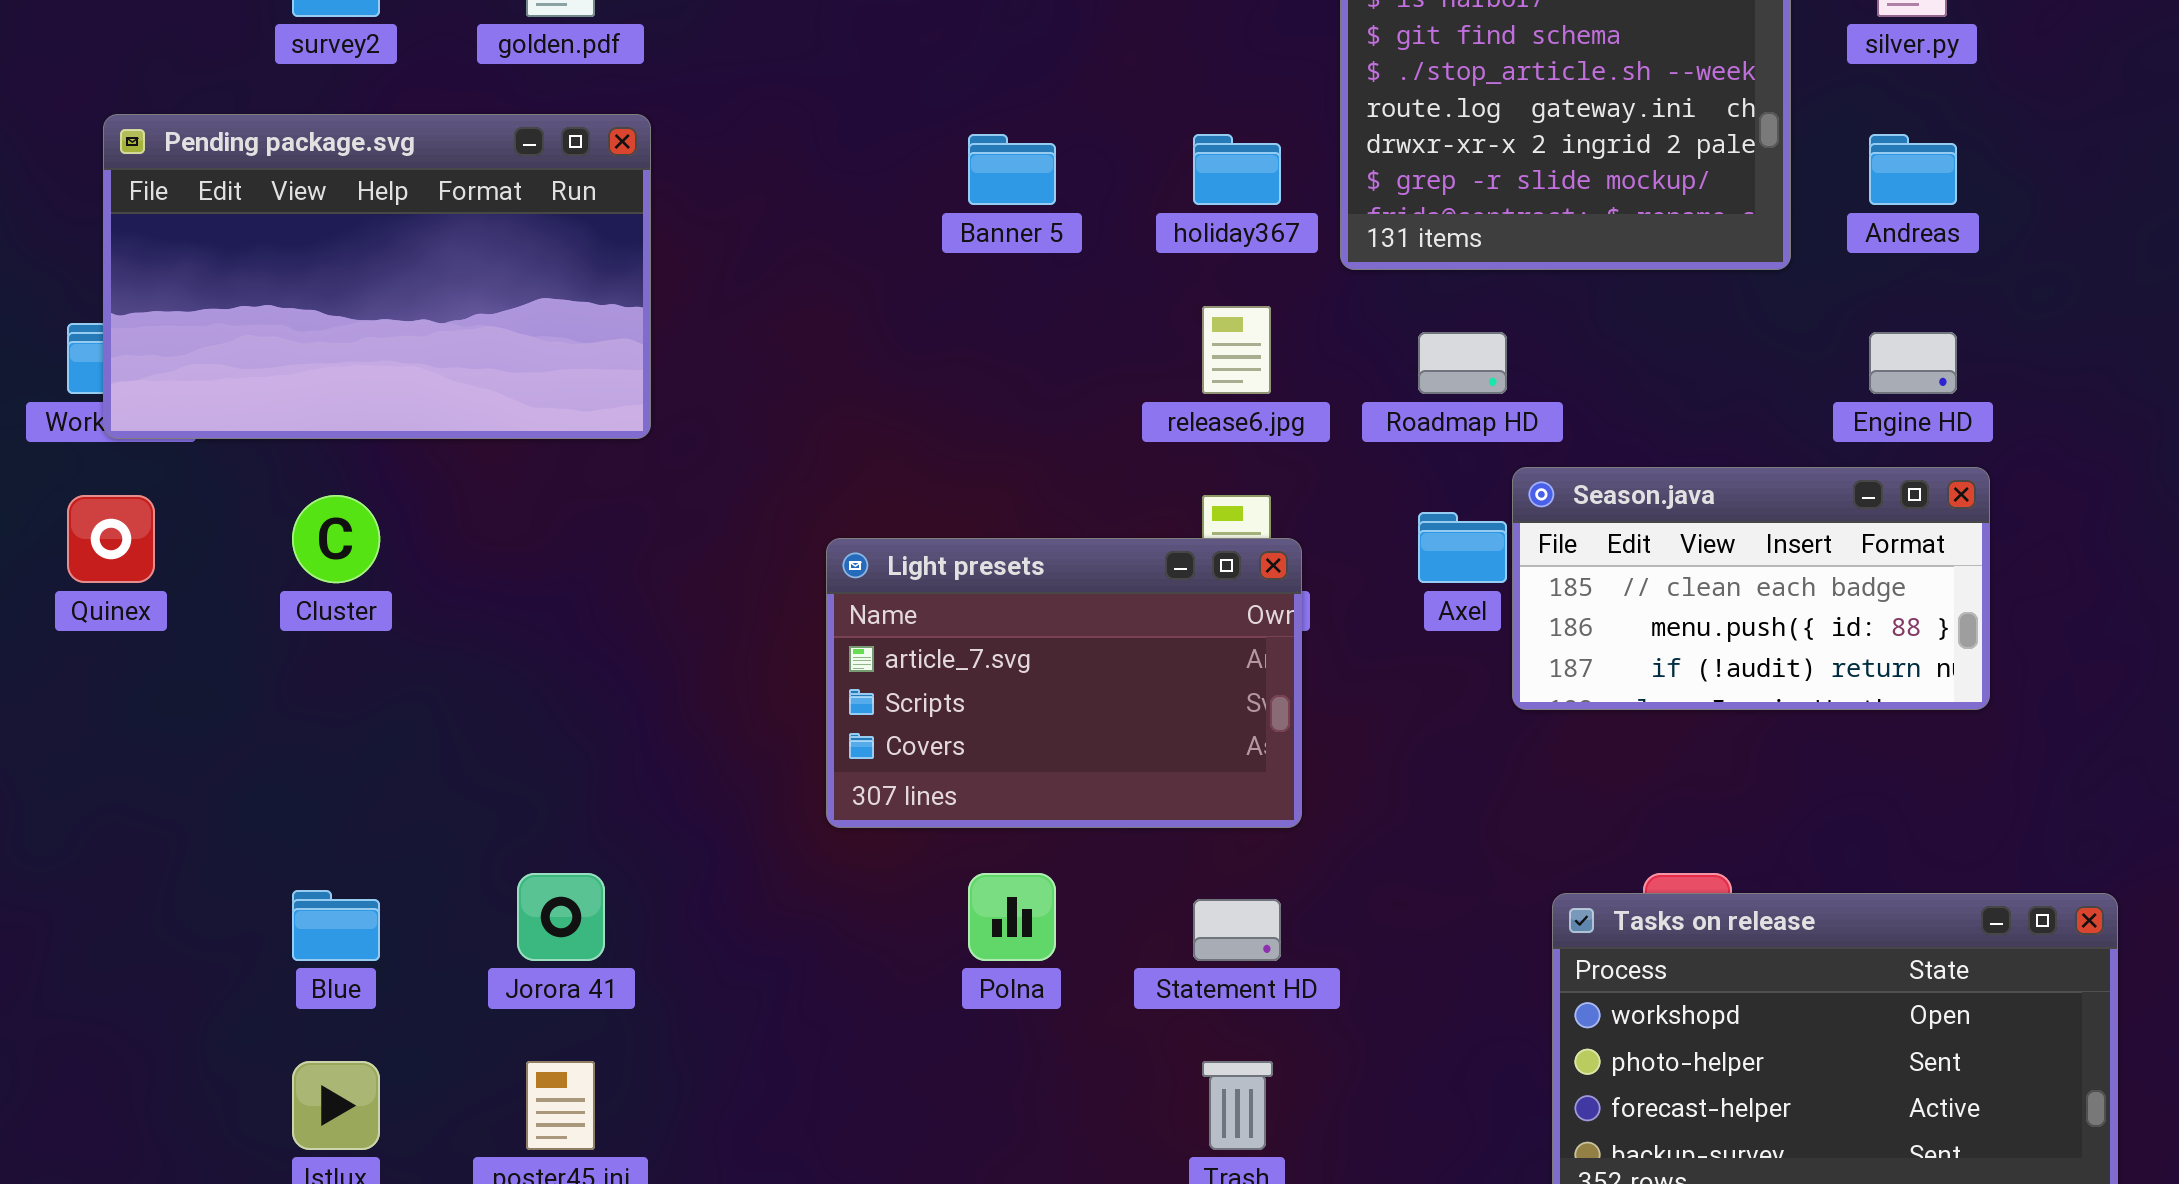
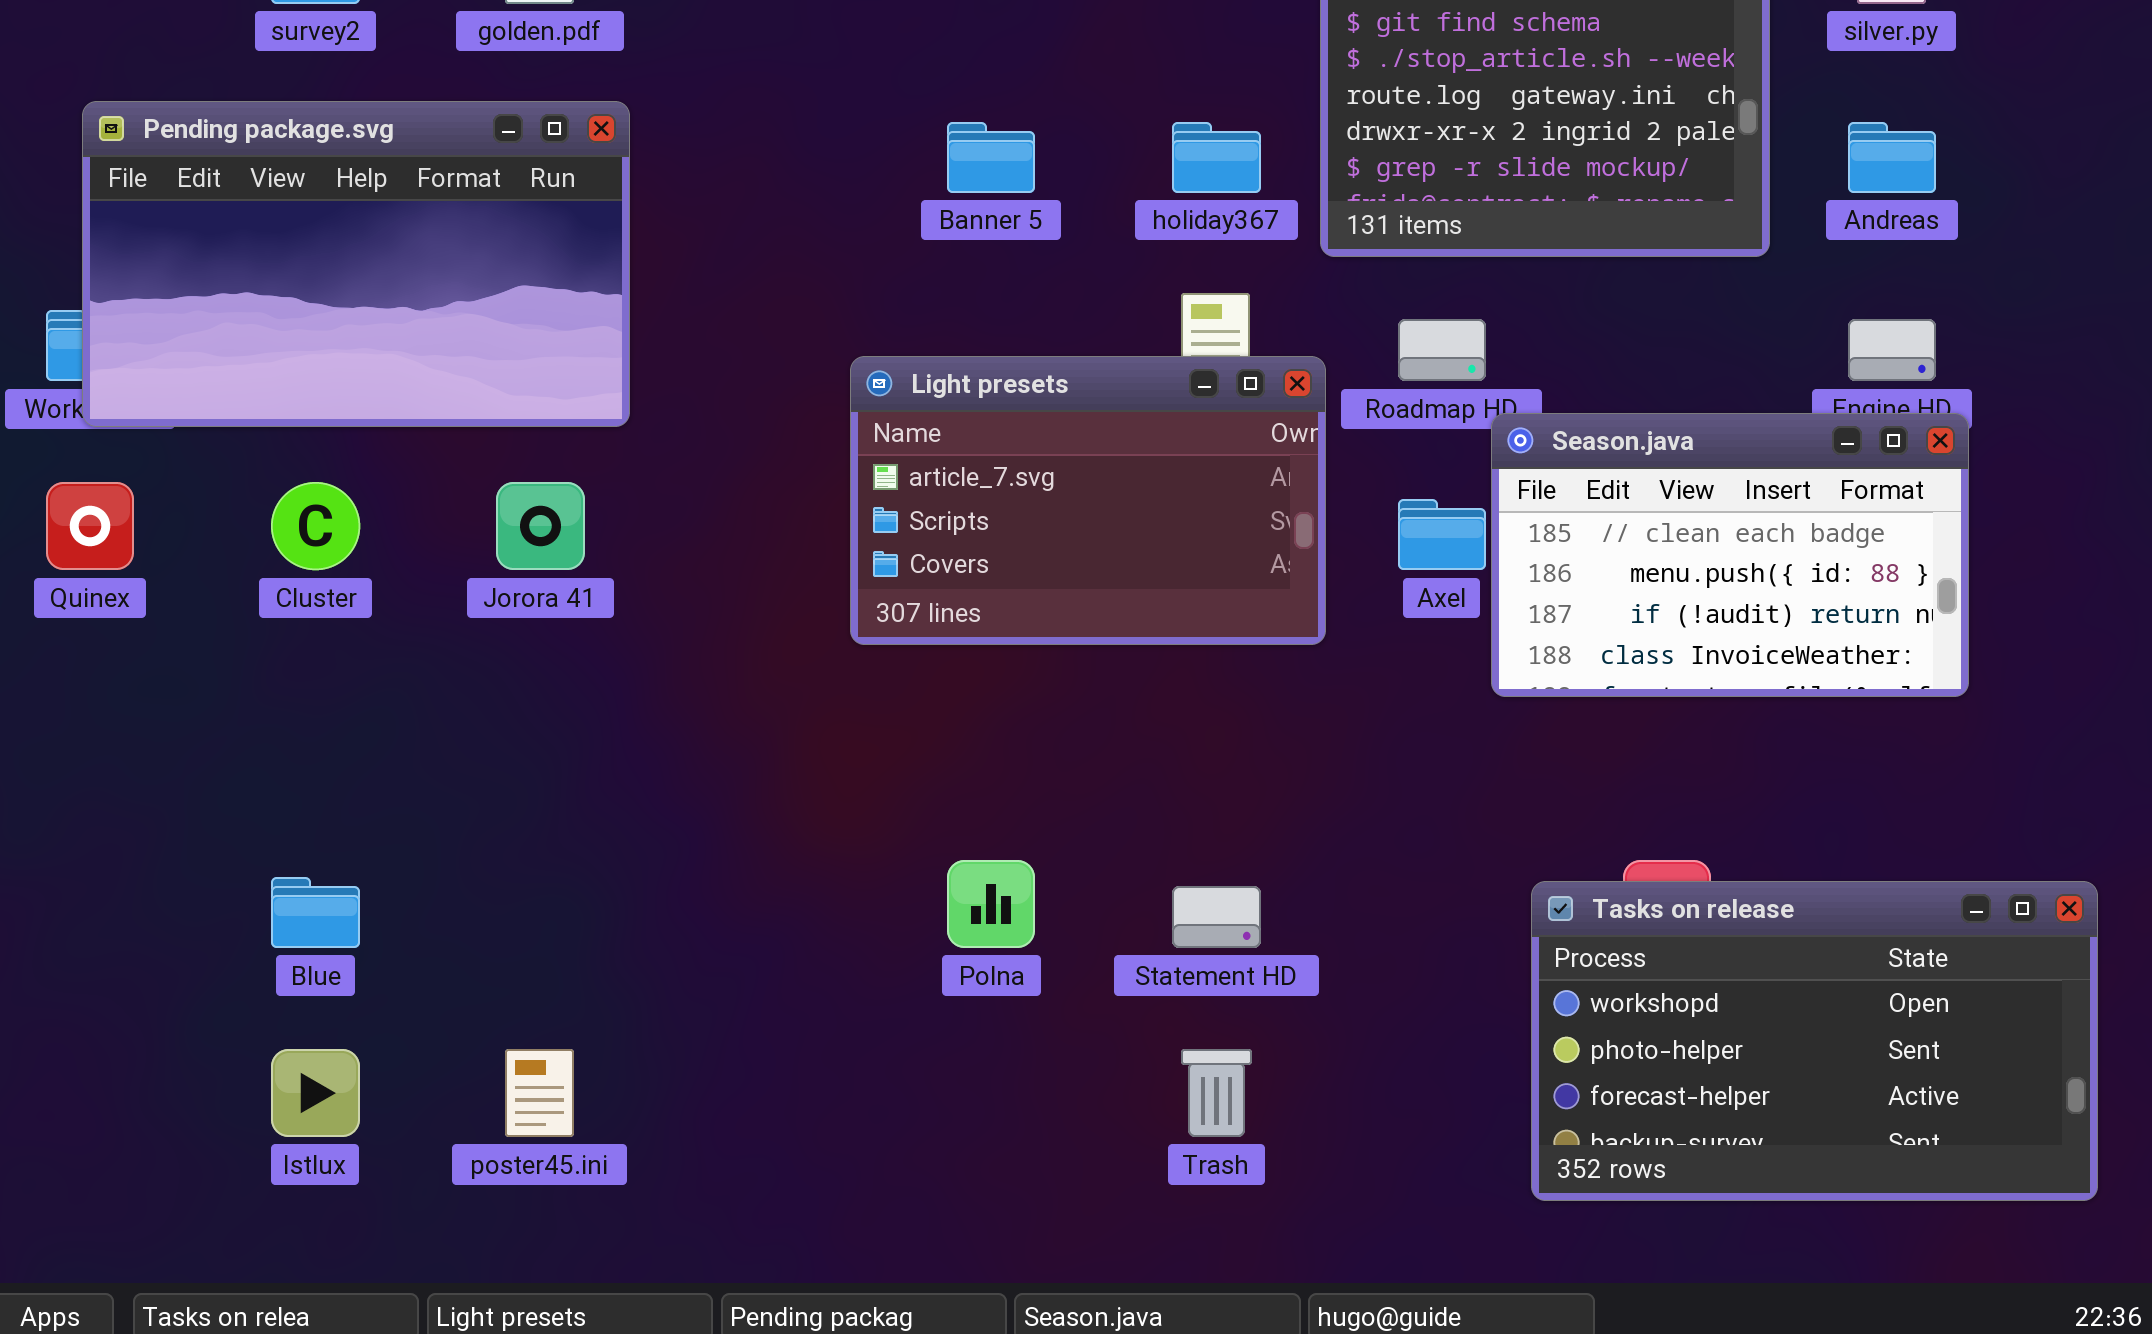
Season.java: [1512,467,1990,710] -> [1491,413,1969,697], resized
Light presets: [826,538,1302,828] -> [850,356,1326,645], moved
Jorora 41: [517,873,605,961] -> [496,482,585,570], moved

